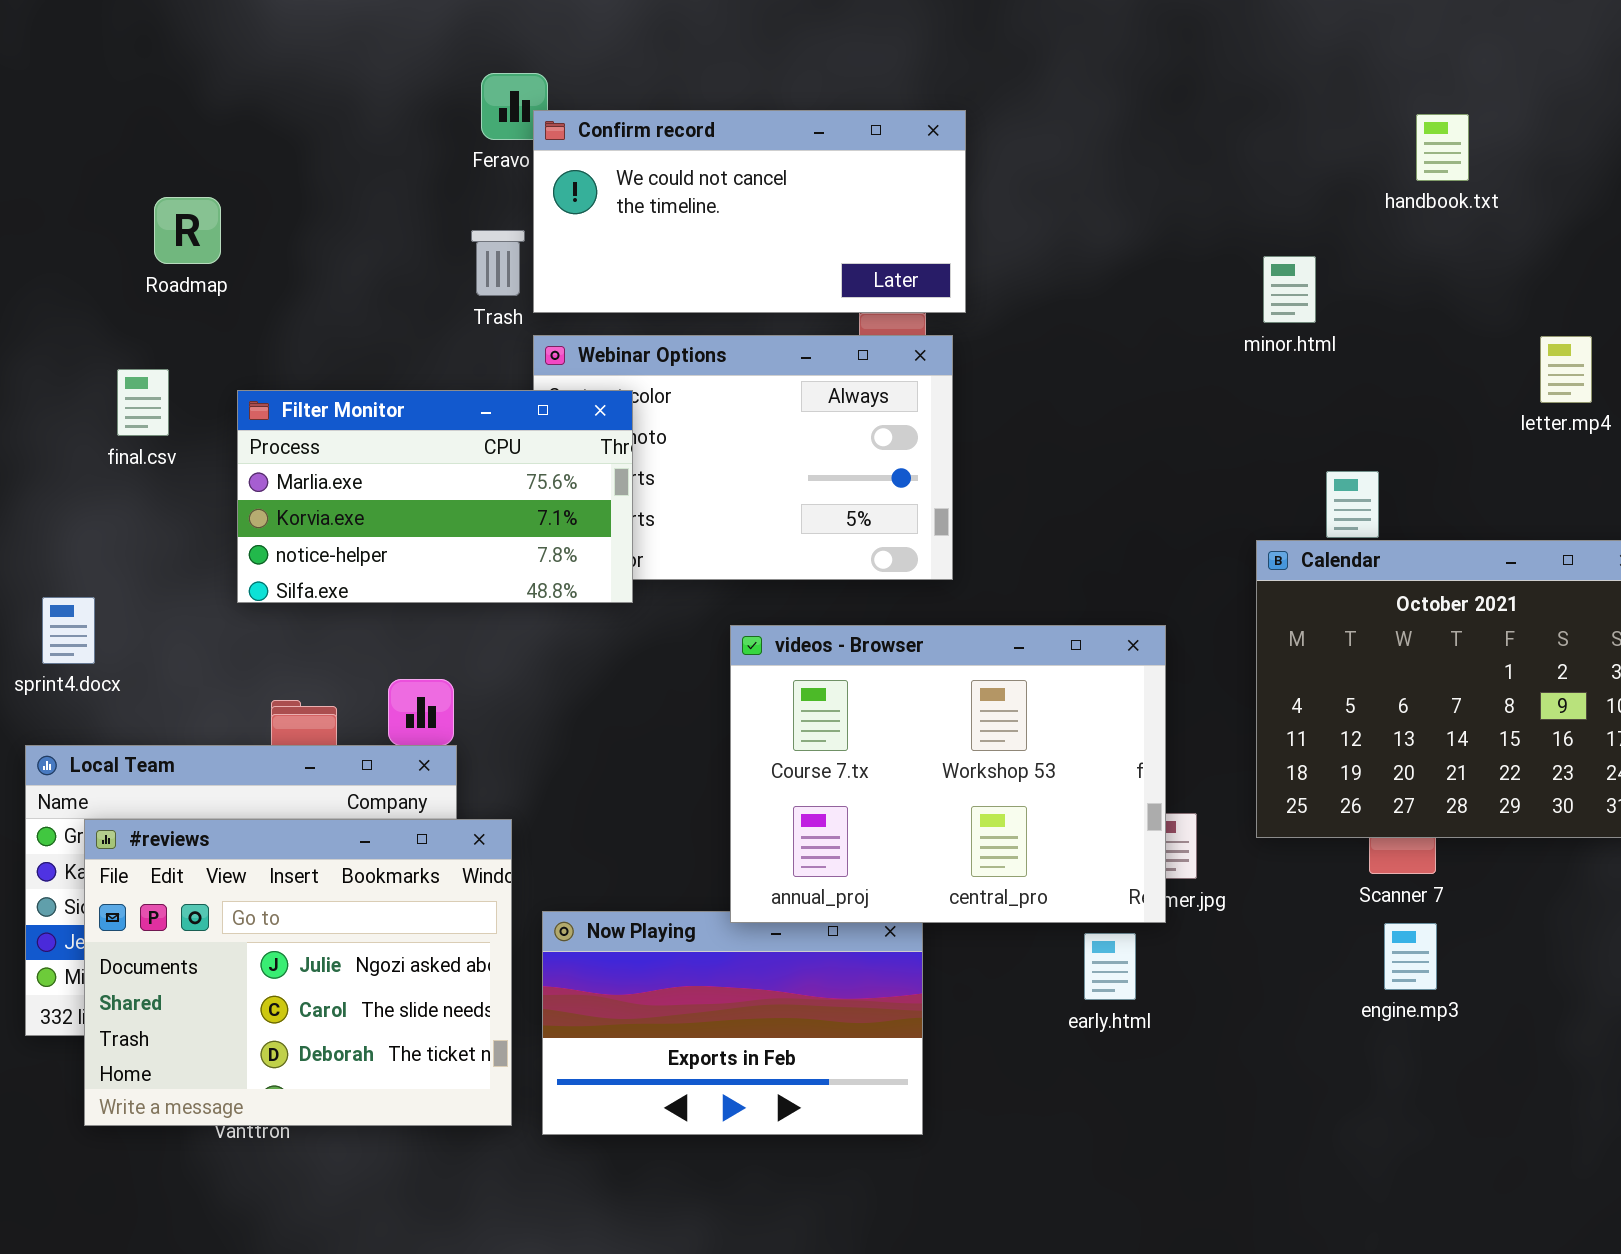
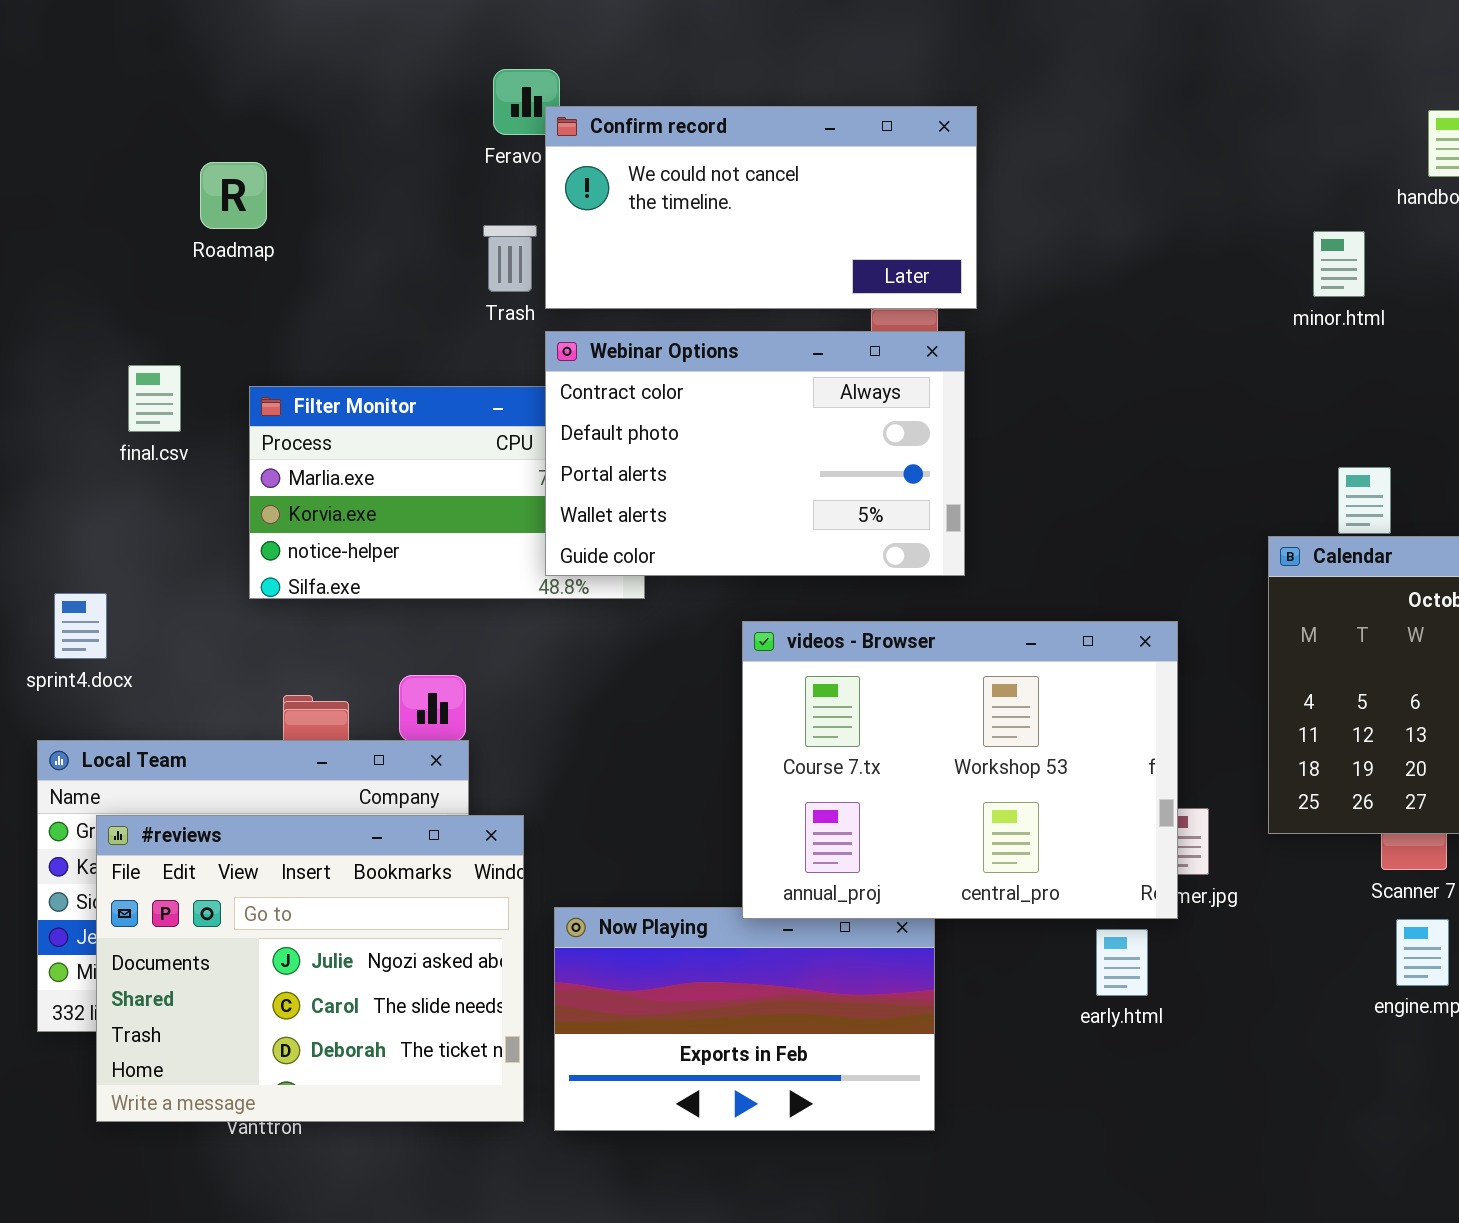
Roadmap: [154,197,221,264] -> [200,162,267,229], moved
minor.html: [1263,256,1316,323] -> [1313,231,1365,297], moved
Webinar Options: [533,335,953,580] -> [545,331,965,576], raised

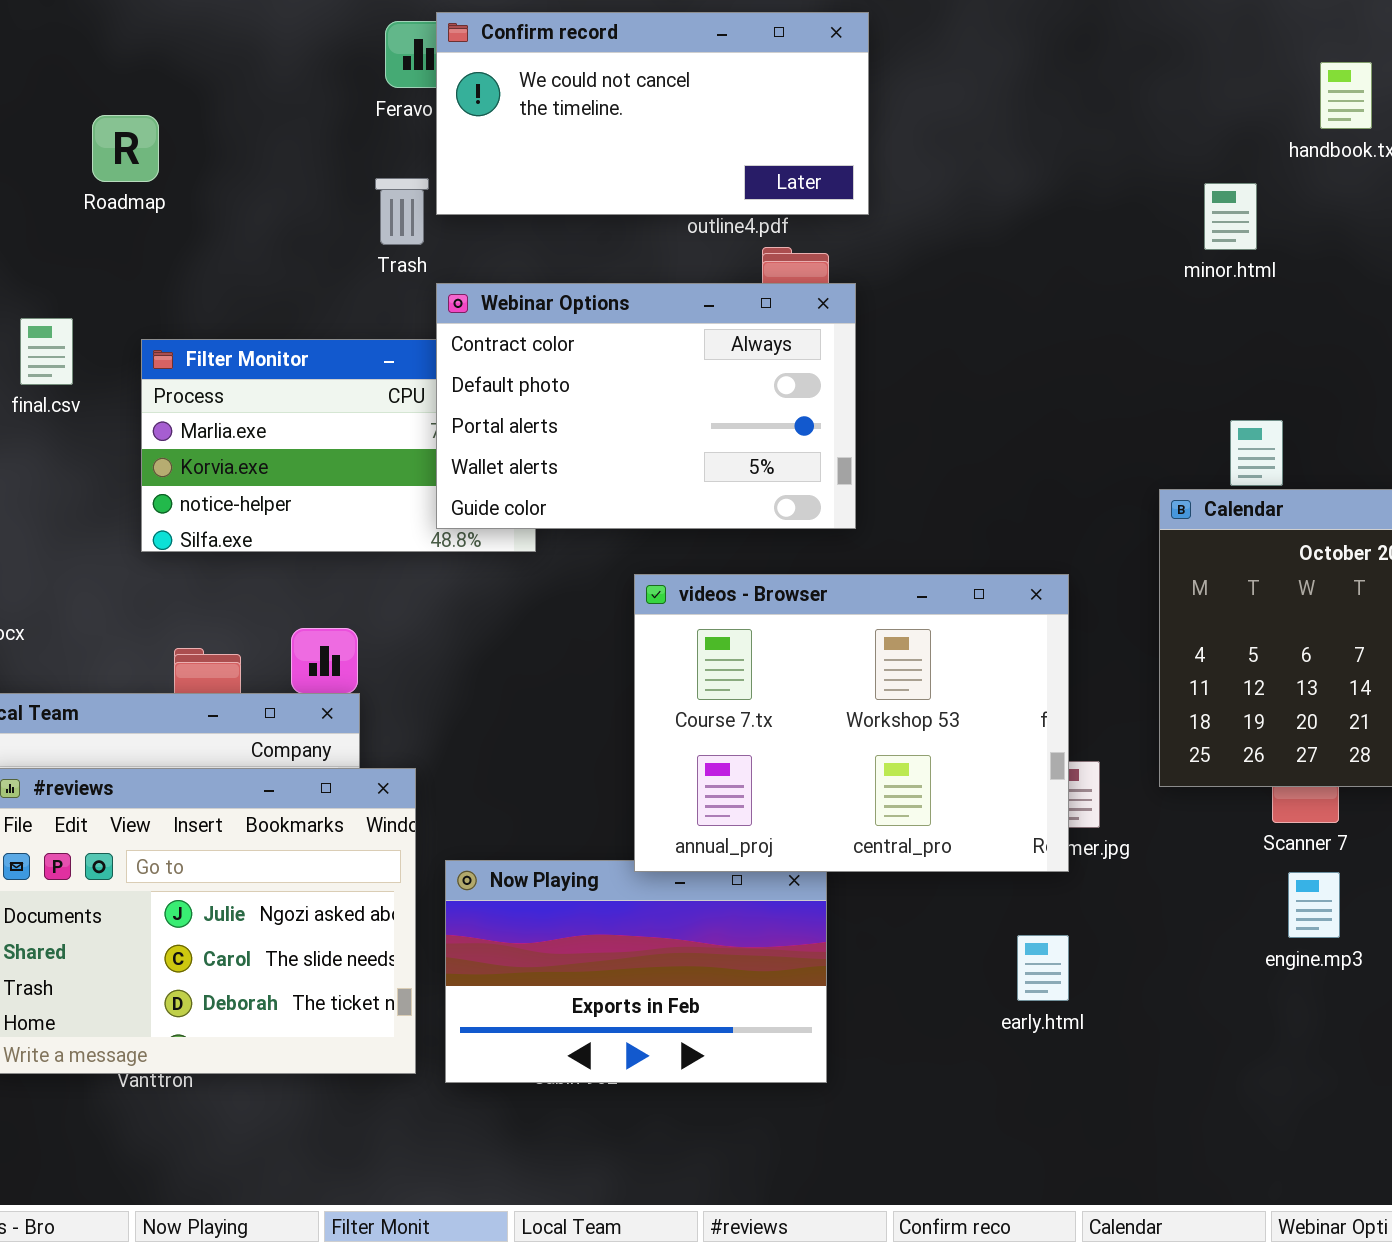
Confirm record: [545,106,977,309] -> [436,12,869,215], moved
early.html: [1096,929,1148,996] -> [1017,935,1069,1001], moved

